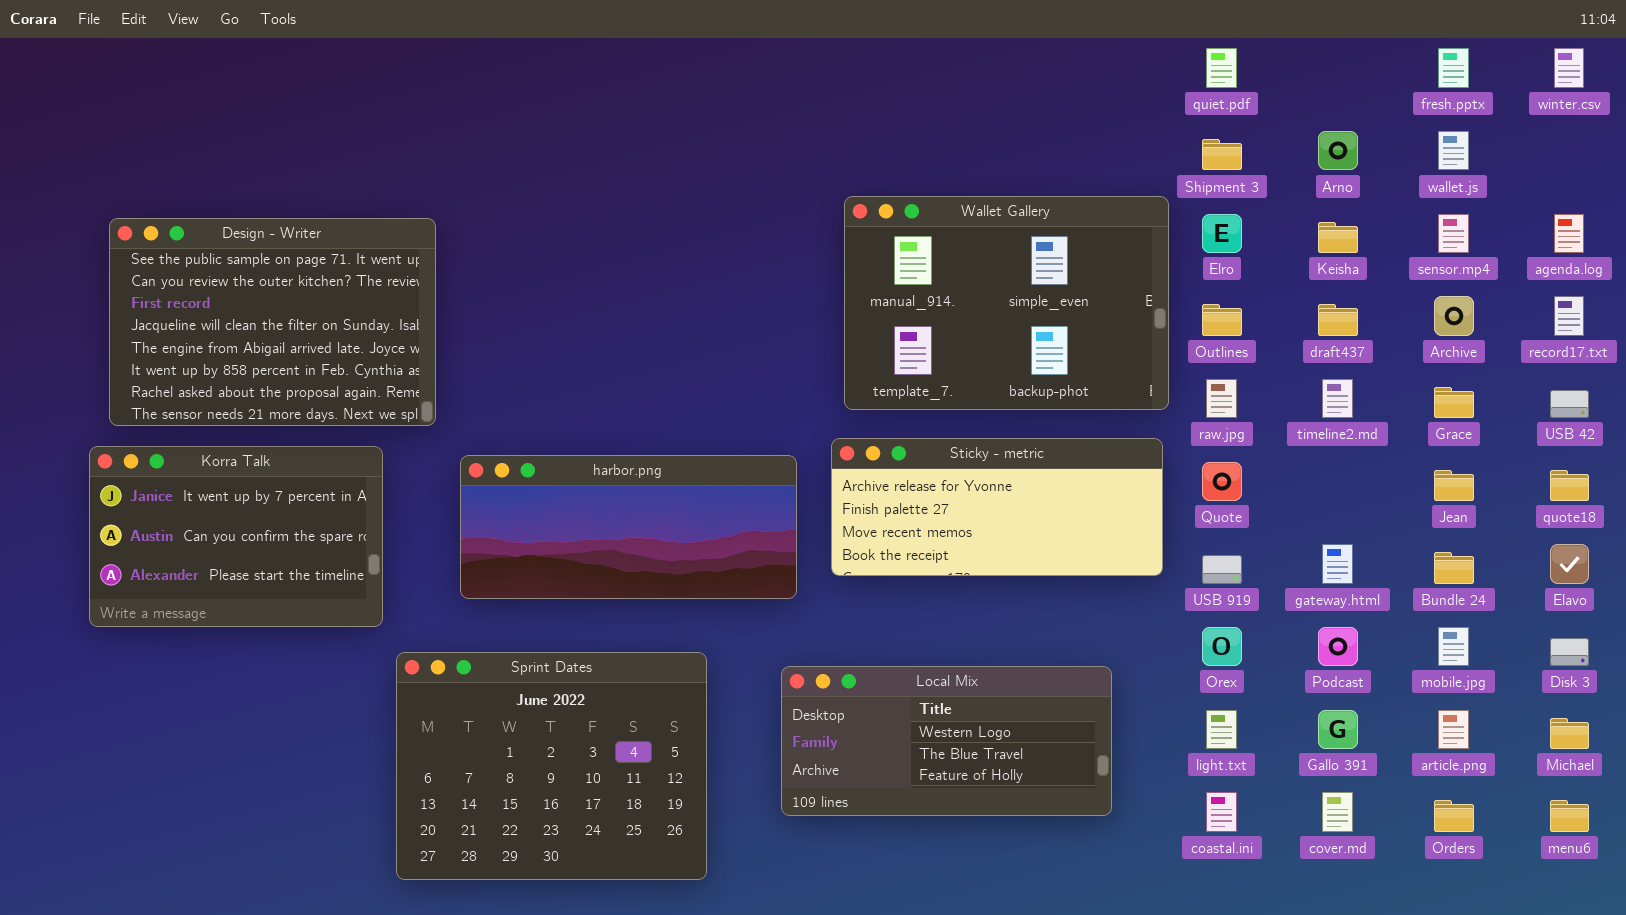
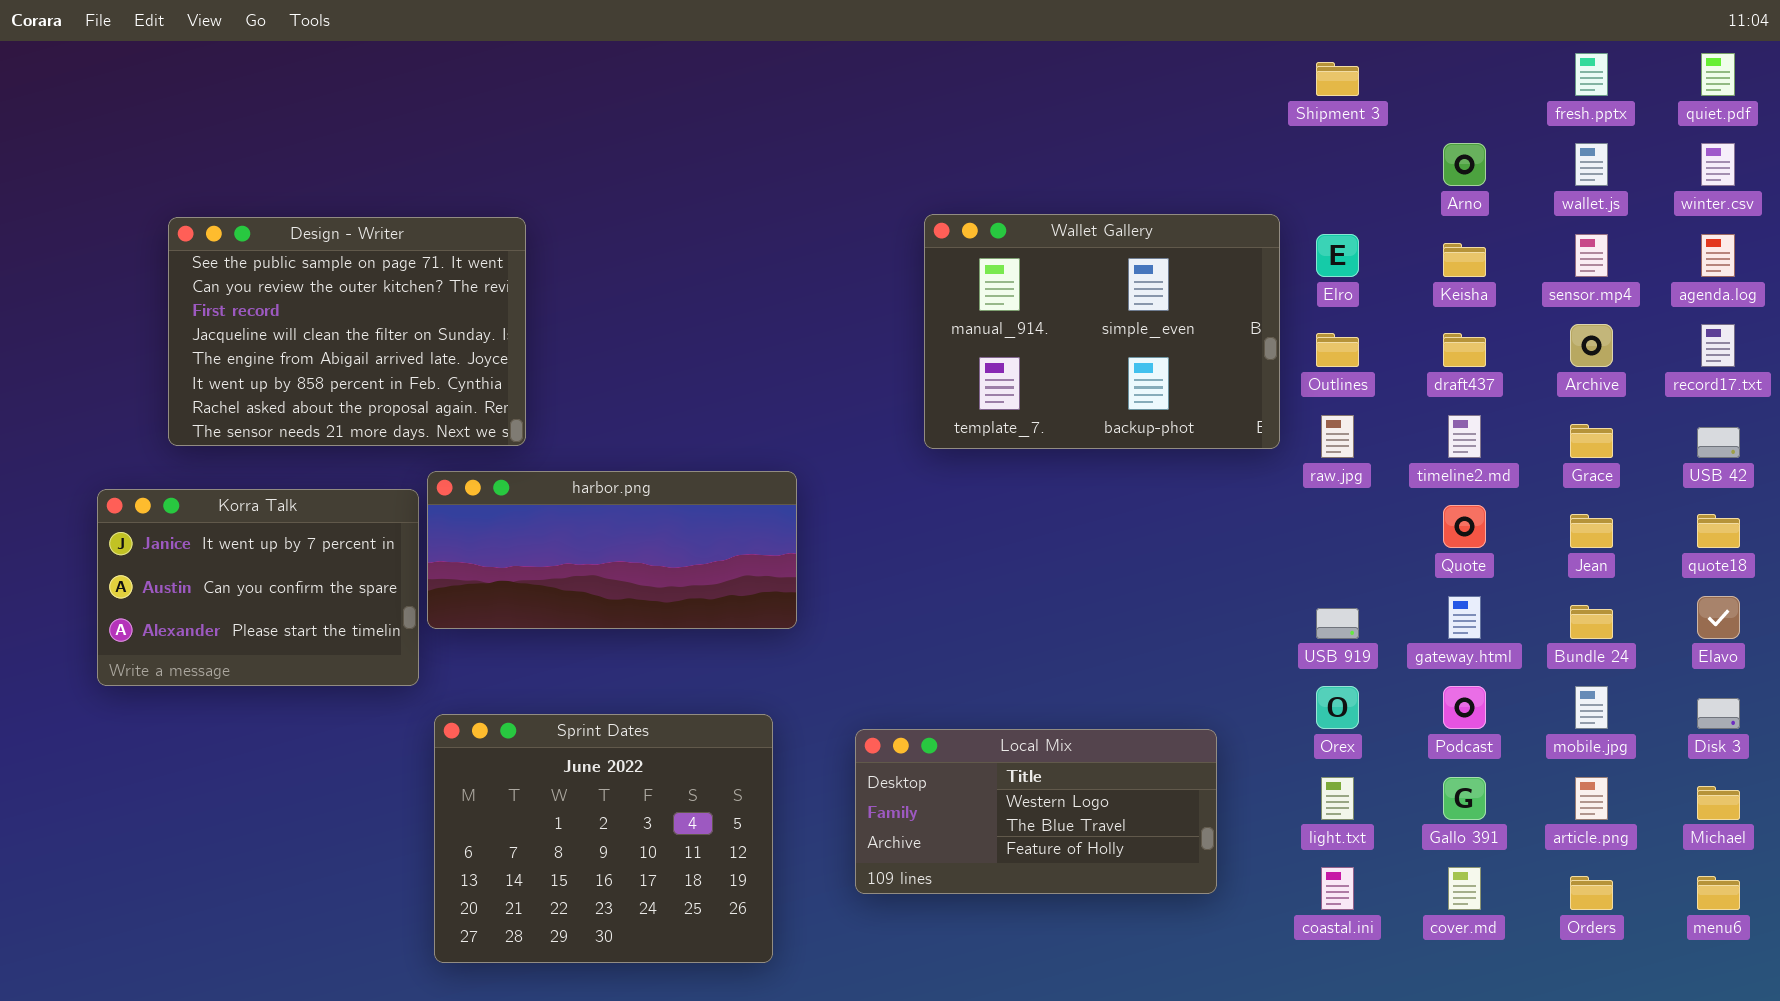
quiet.pdf: [1206,48,1237,88] -> [1701,53,1735,96], moved
winter.csv: [1554,48,1584,88] -> [1701,143,1735,186], moved
Shipment 3: [1202,139,1242,170] -> [1316,62,1359,96], moved
Design - Writer: [109,218,436,426] -> [168,217,526,446], moved
Sticky - metric: [831,438,1163,576] -> none, closed
harbor.png: [460,455,797,599] -> [427,471,797,629], moved
Quote: [1202,462,1242,501] -> [1443,505,1486,548], moved

